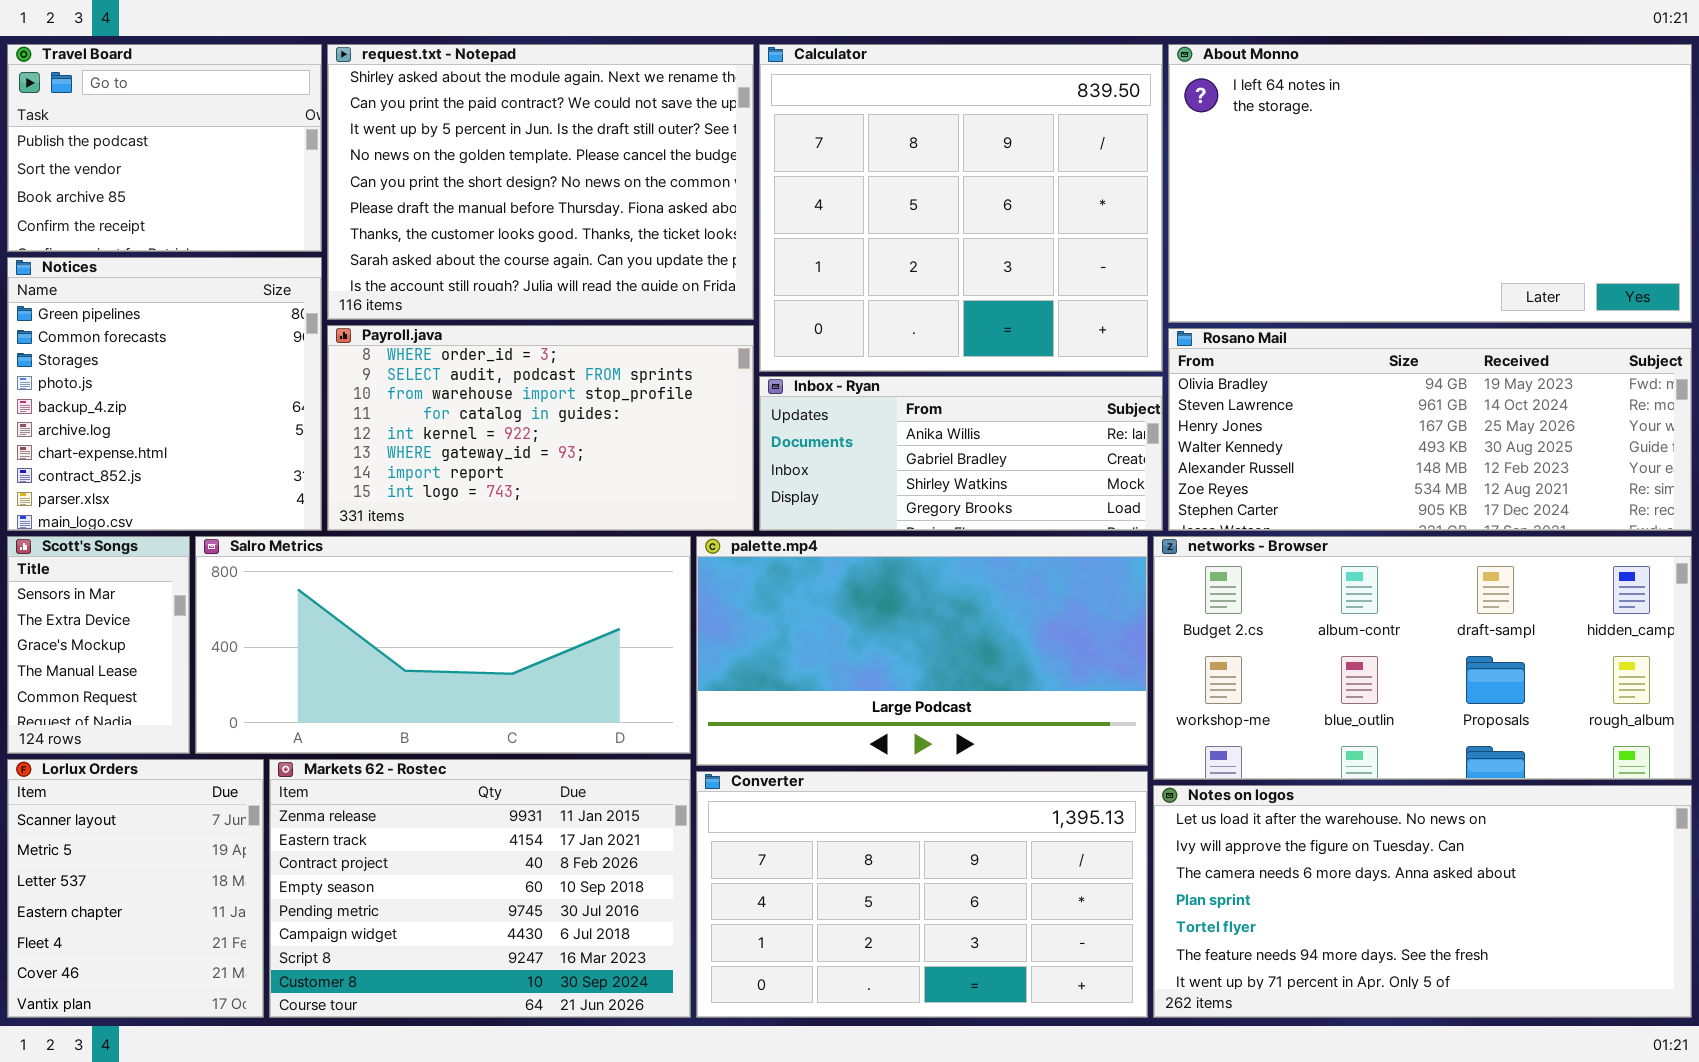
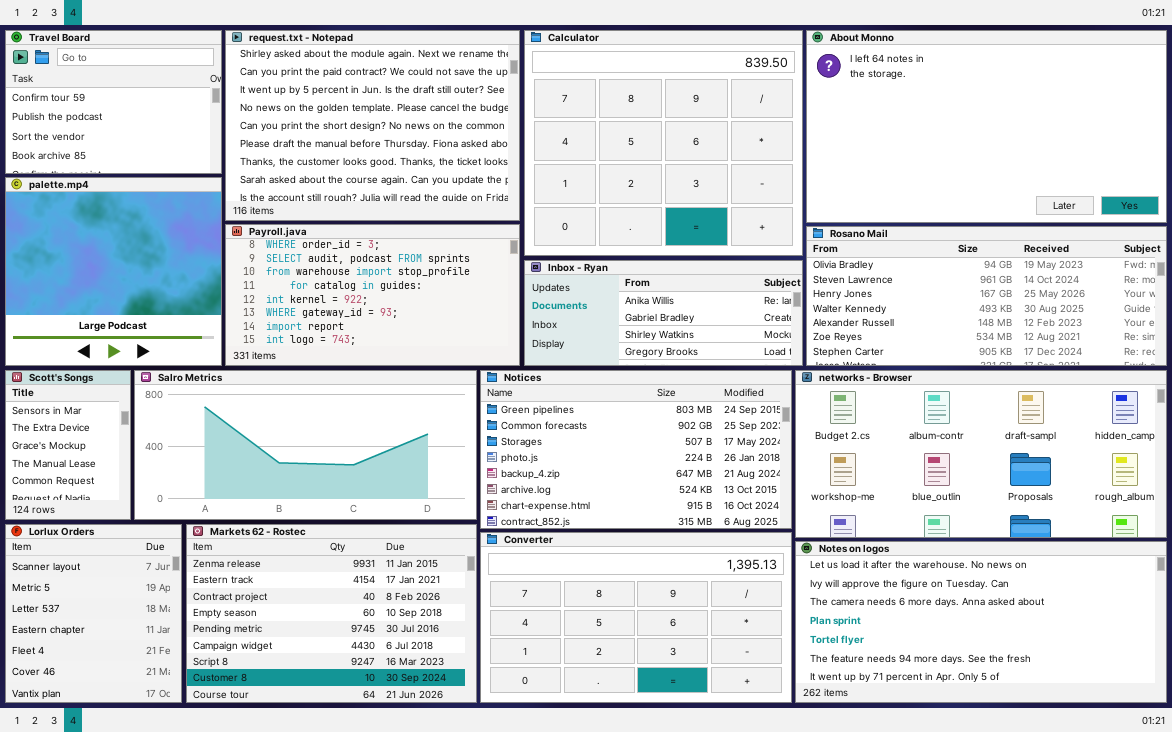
Travel Board: [7,44,322,252] -> [5,30,222,174], scrolled up 1 row
Notices: [7,257,322,531] -> [480,370,792,529], moved, resized
palette.mp4: [696,536,1148,766] -> [5,177,222,366], moved, resized

